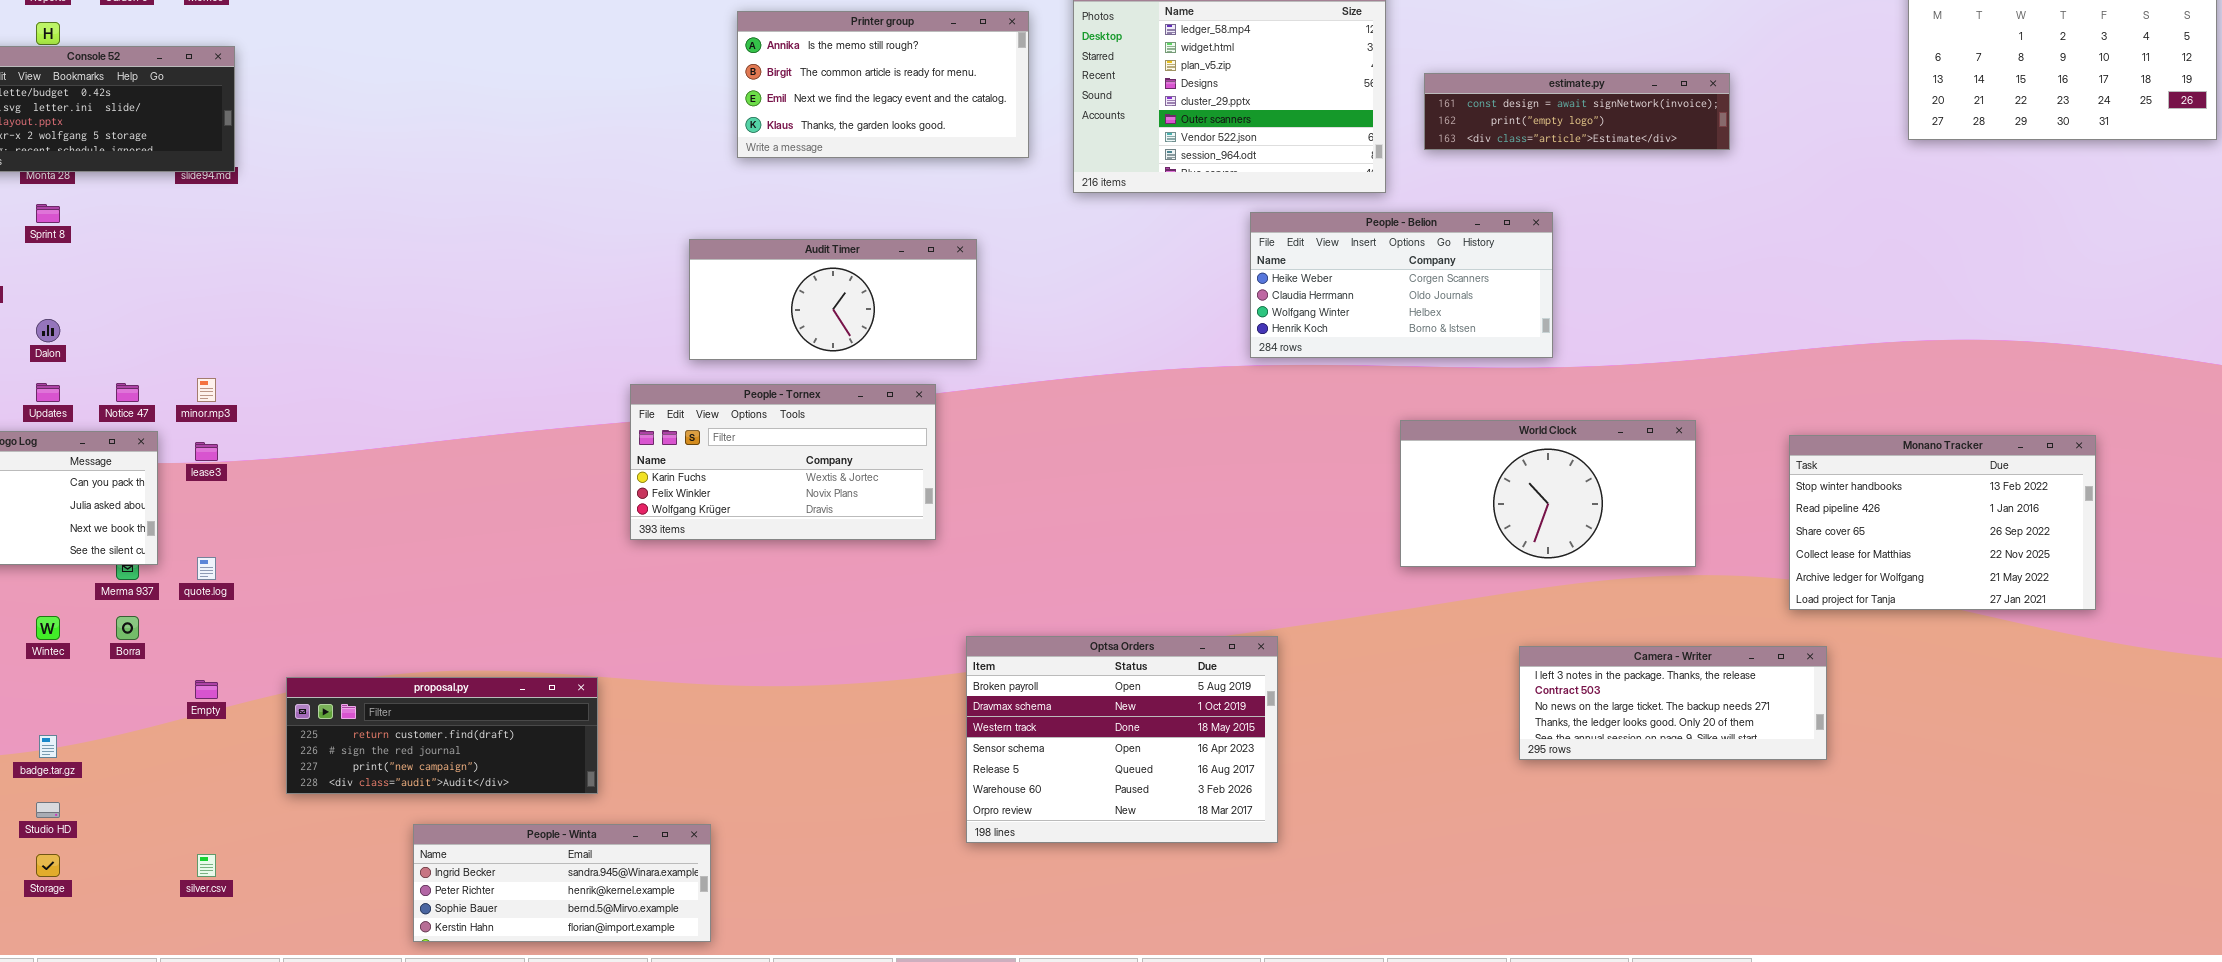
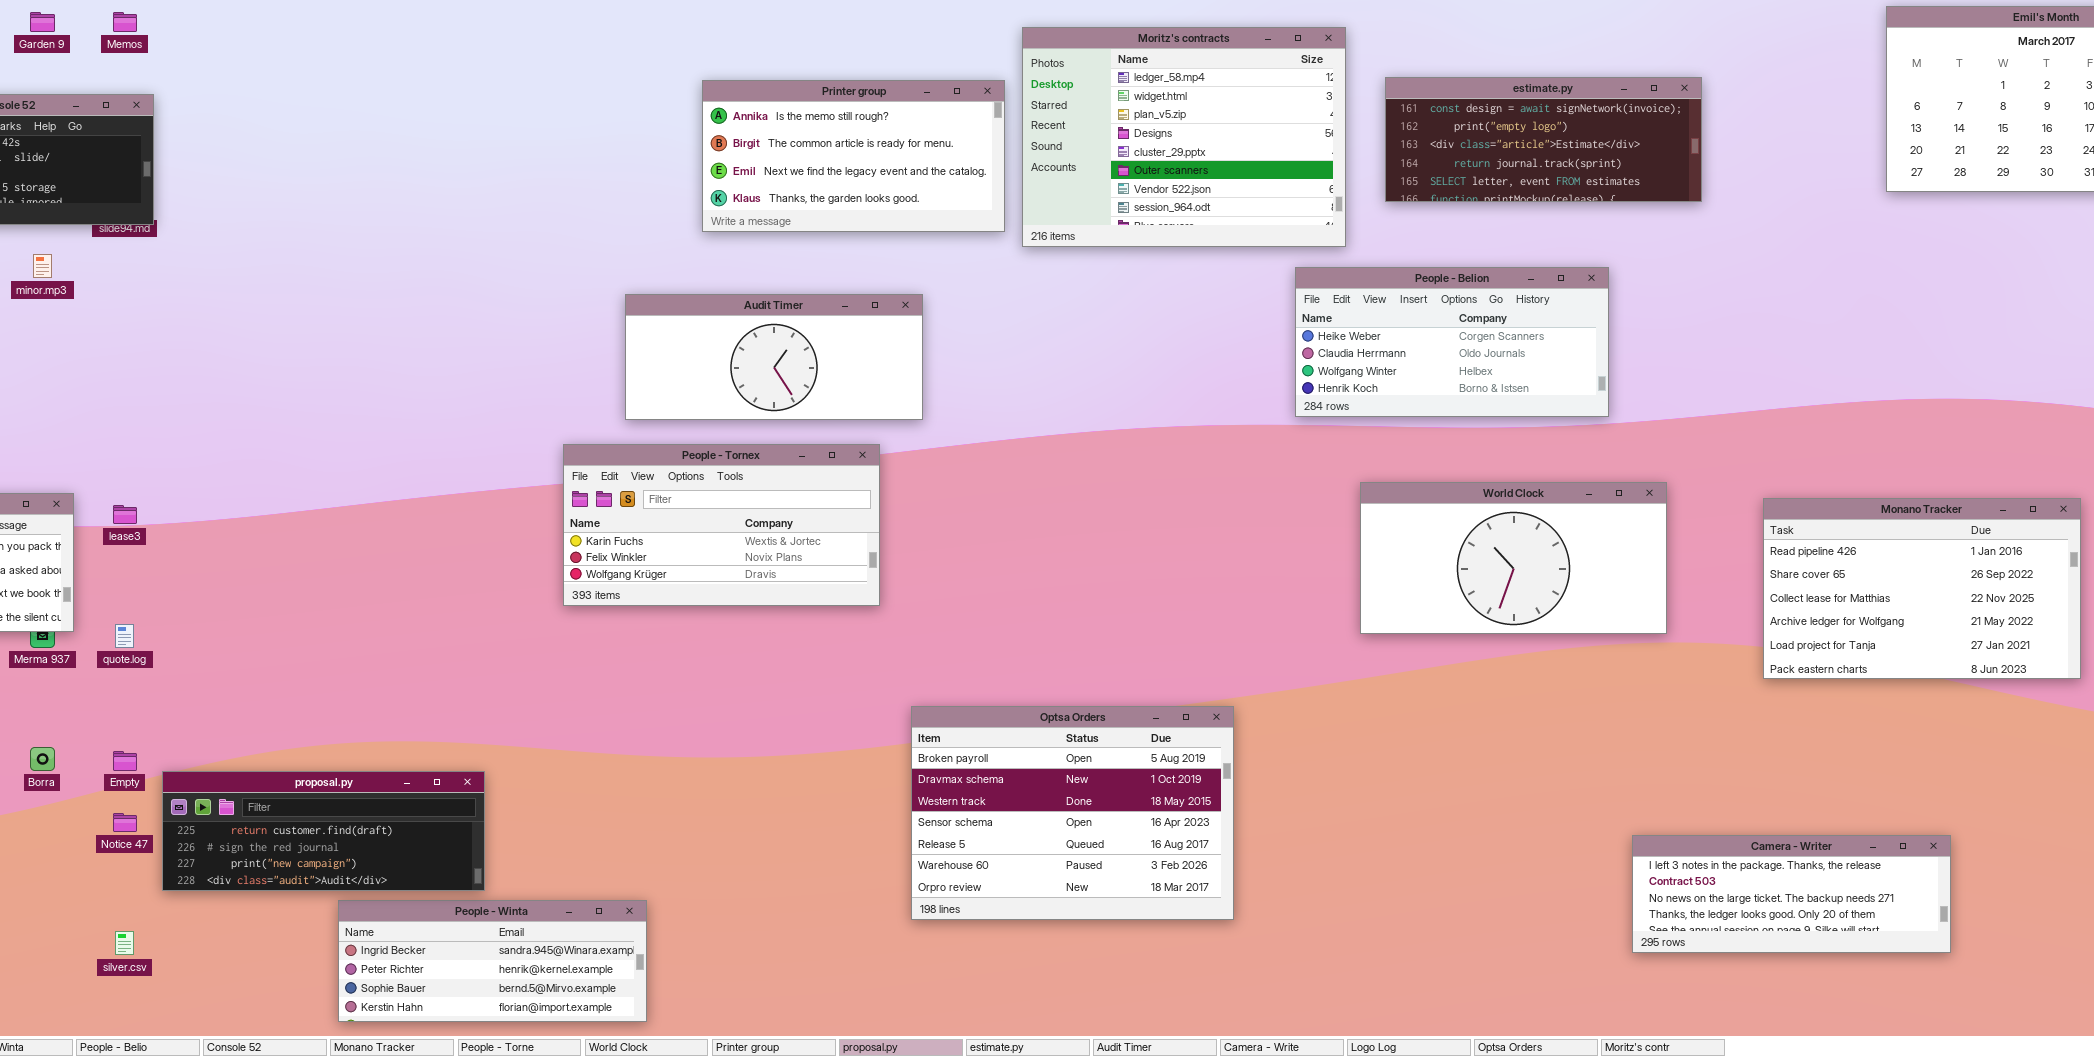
Printer group: [737,11,1029,158] -> [702,80,1005,232], moved
estimate.py: [1424,73,1730,150] -> [1385,77,1702,202], resized
People - Belion: [1250,212,1553,358] -> [1295,267,1609,417], moved
minor.mp3: [197,378,216,402] -> [33,254,52,278], moved
Notice 47: [116,383,139,402] -> [113,813,137,832], moved
Monano Tracker: [1789,435,2096,610] -> [1763,498,2081,679], scrolled down 1 row
Borra: [116,616,139,640] -> [30,747,55,771], moved
Camera - Writer: [1519,646,1827,760] -> [1632,835,1951,953], moved
proposal.py: [286,677,598,794] -> [162,771,485,891], moved

